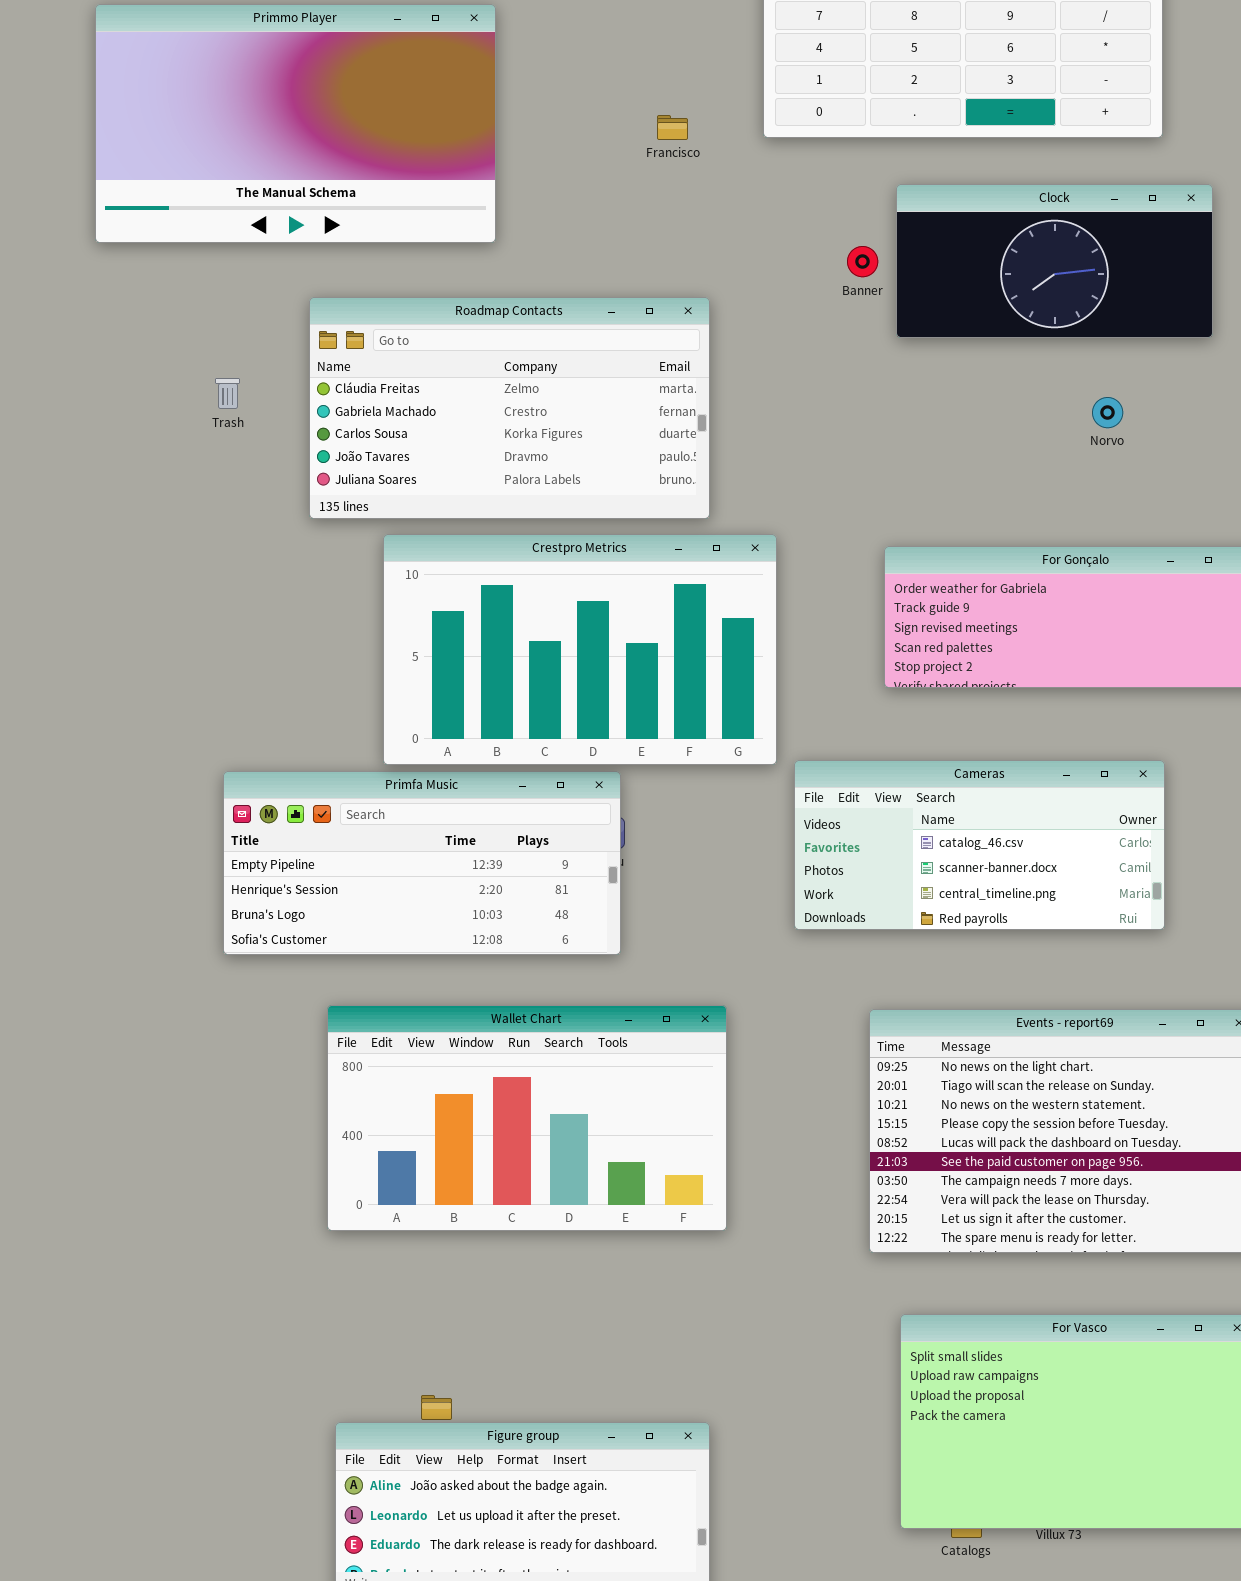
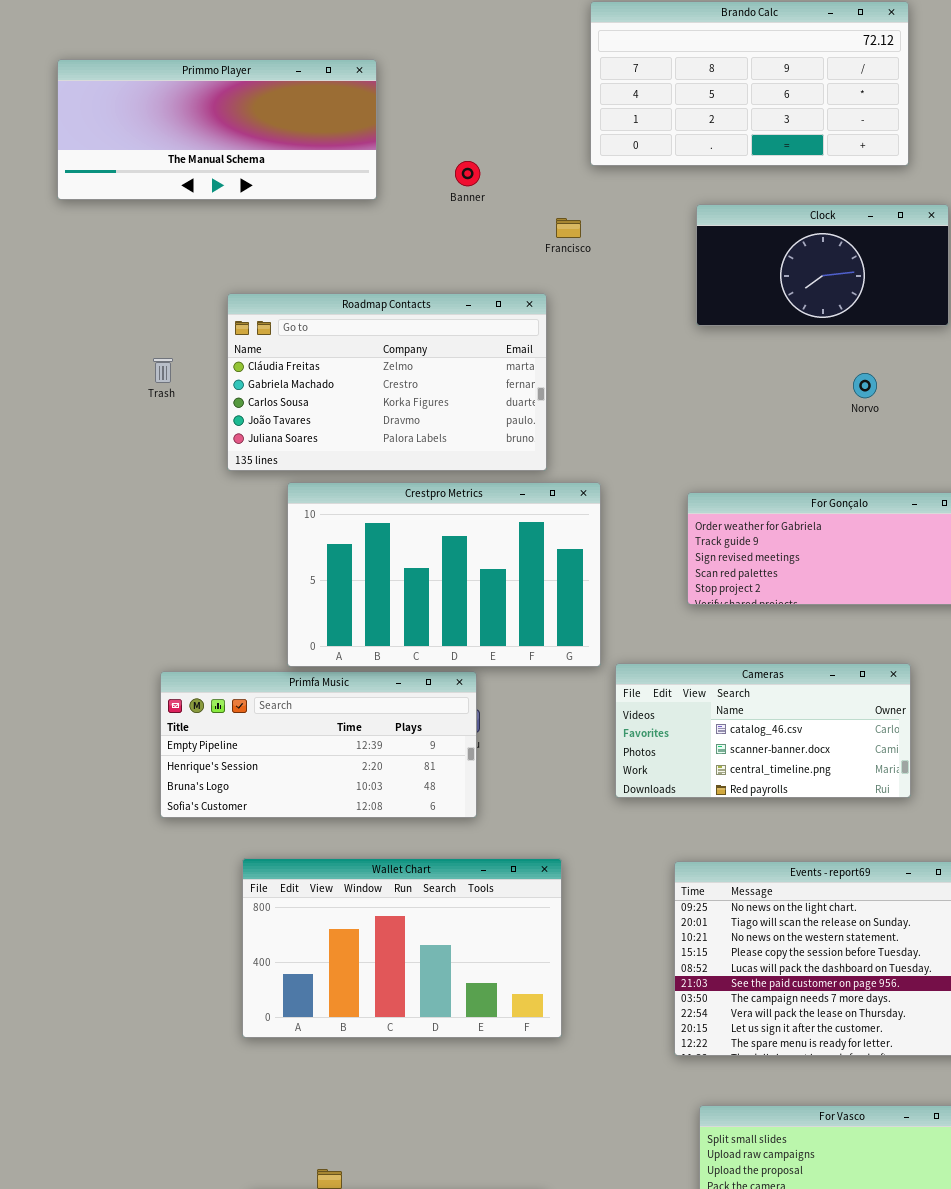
Primmo Player: [95,4,496,243] -> [57,59,377,200], resized
Francisco: [657,115,688,140] -> [556,218,581,238], moved
Banner: [847,246,878,277] -> [455,161,480,186], moved

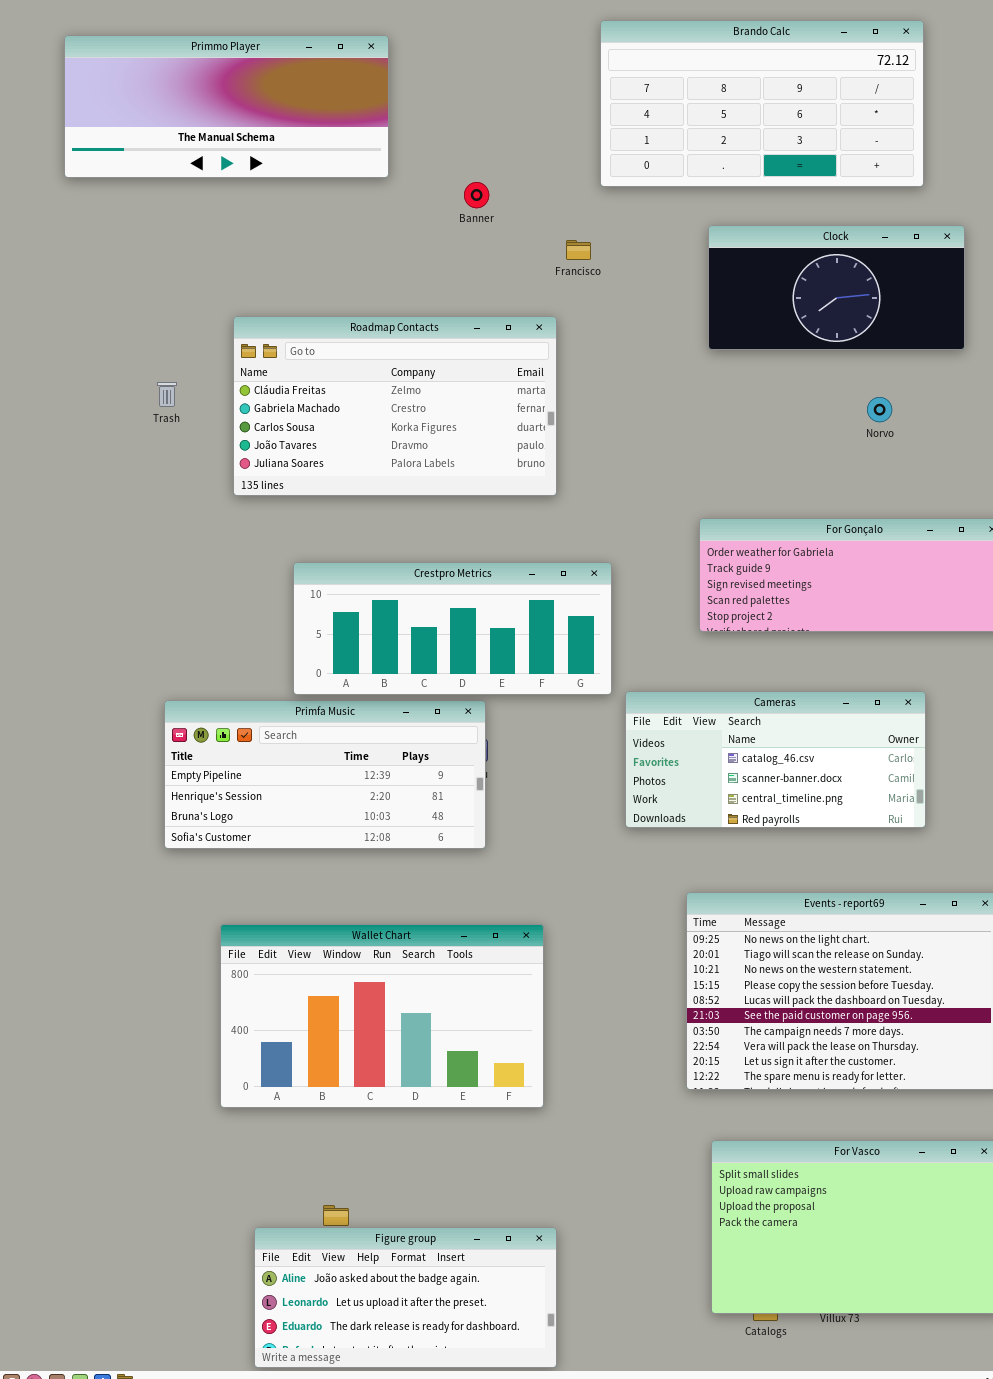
Primmo Player: [57,59,377,200] -> [64,35,389,178], moved
Crestpro Metrics: [287,482,601,667] -> [293,562,612,695], resized
Wallet Chart: [242,858,562,1038] -> [220,924,544,1108], moved

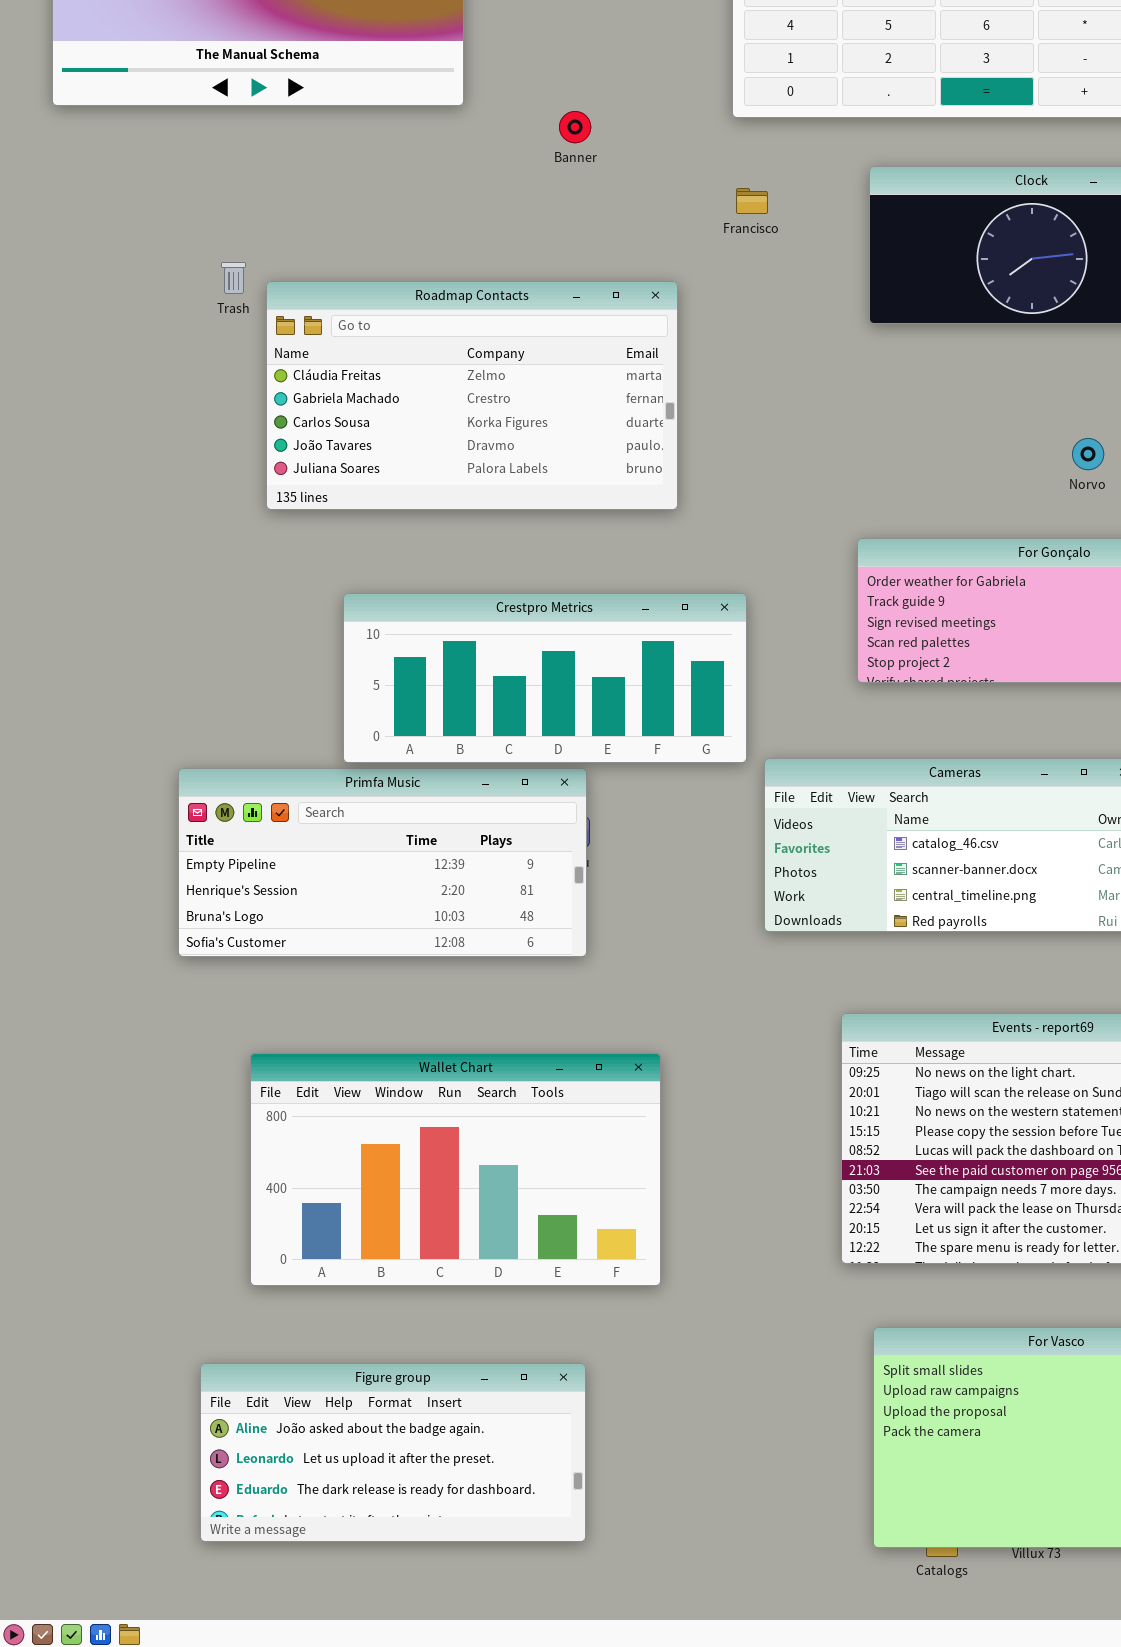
Francisco: [566,240,591,260] -> [736,188,768,214], moved
Trash: [157,382,177,407] -> [221,262,246,294], moved
Norvo: [867,397,892,422] -> [1072,438,1104,470], moved
Figure group: [254,1227,557,1368] -> [200,1363,586,1542], moved

